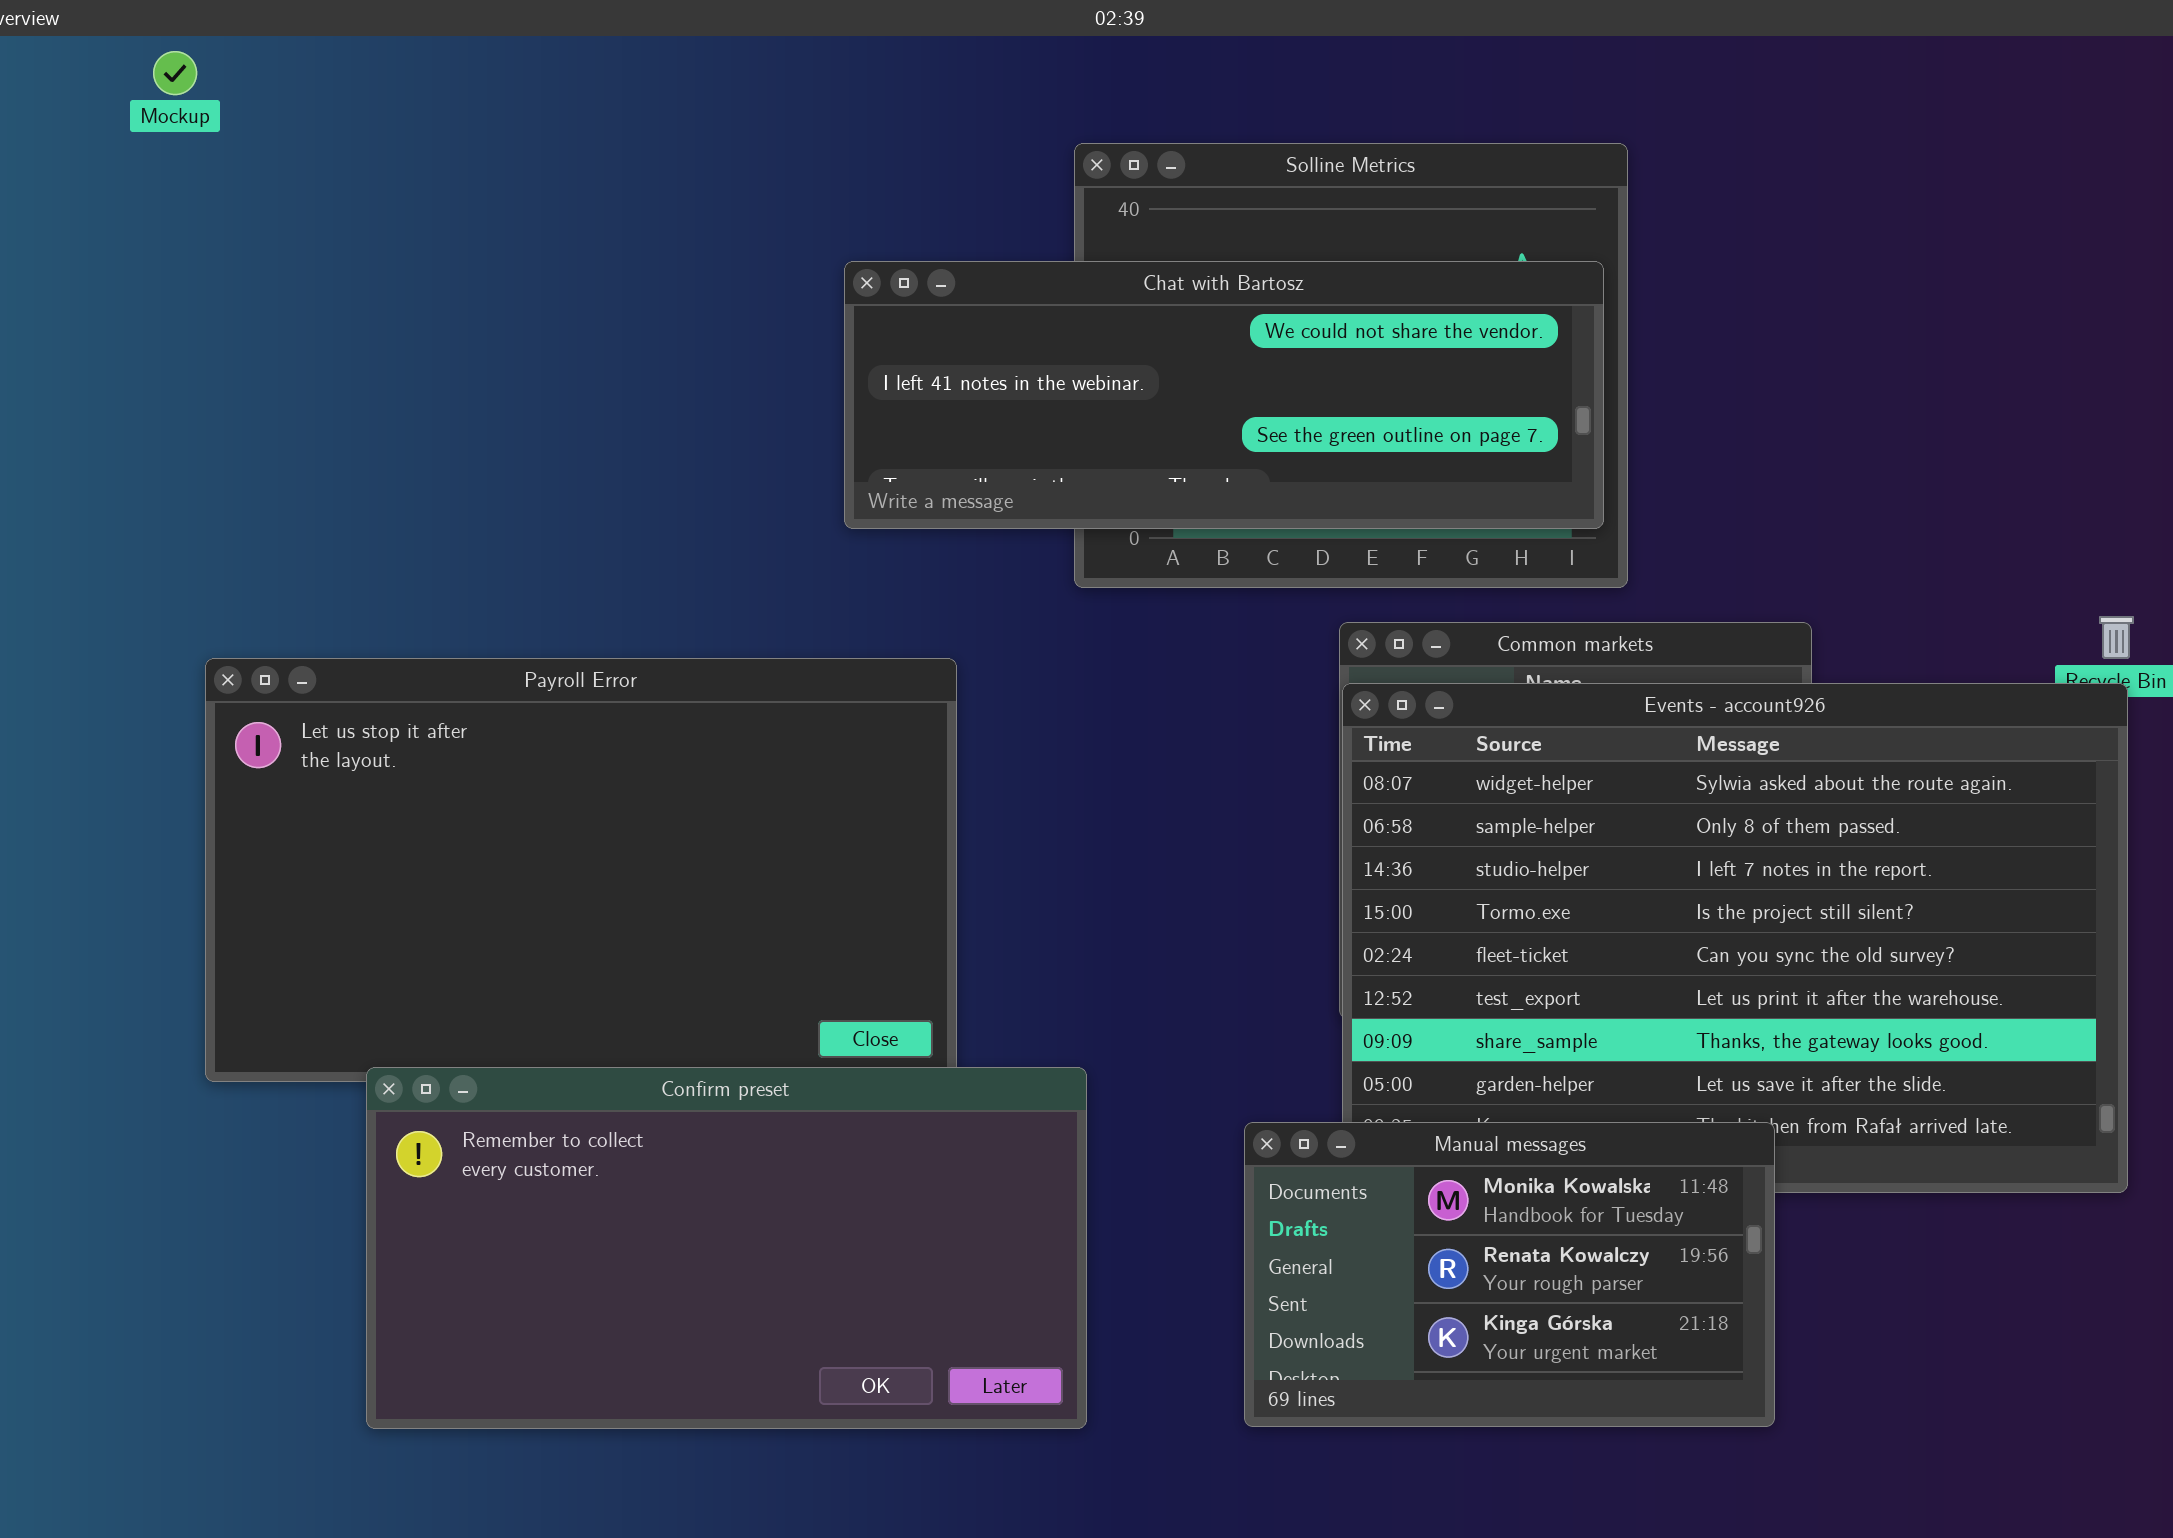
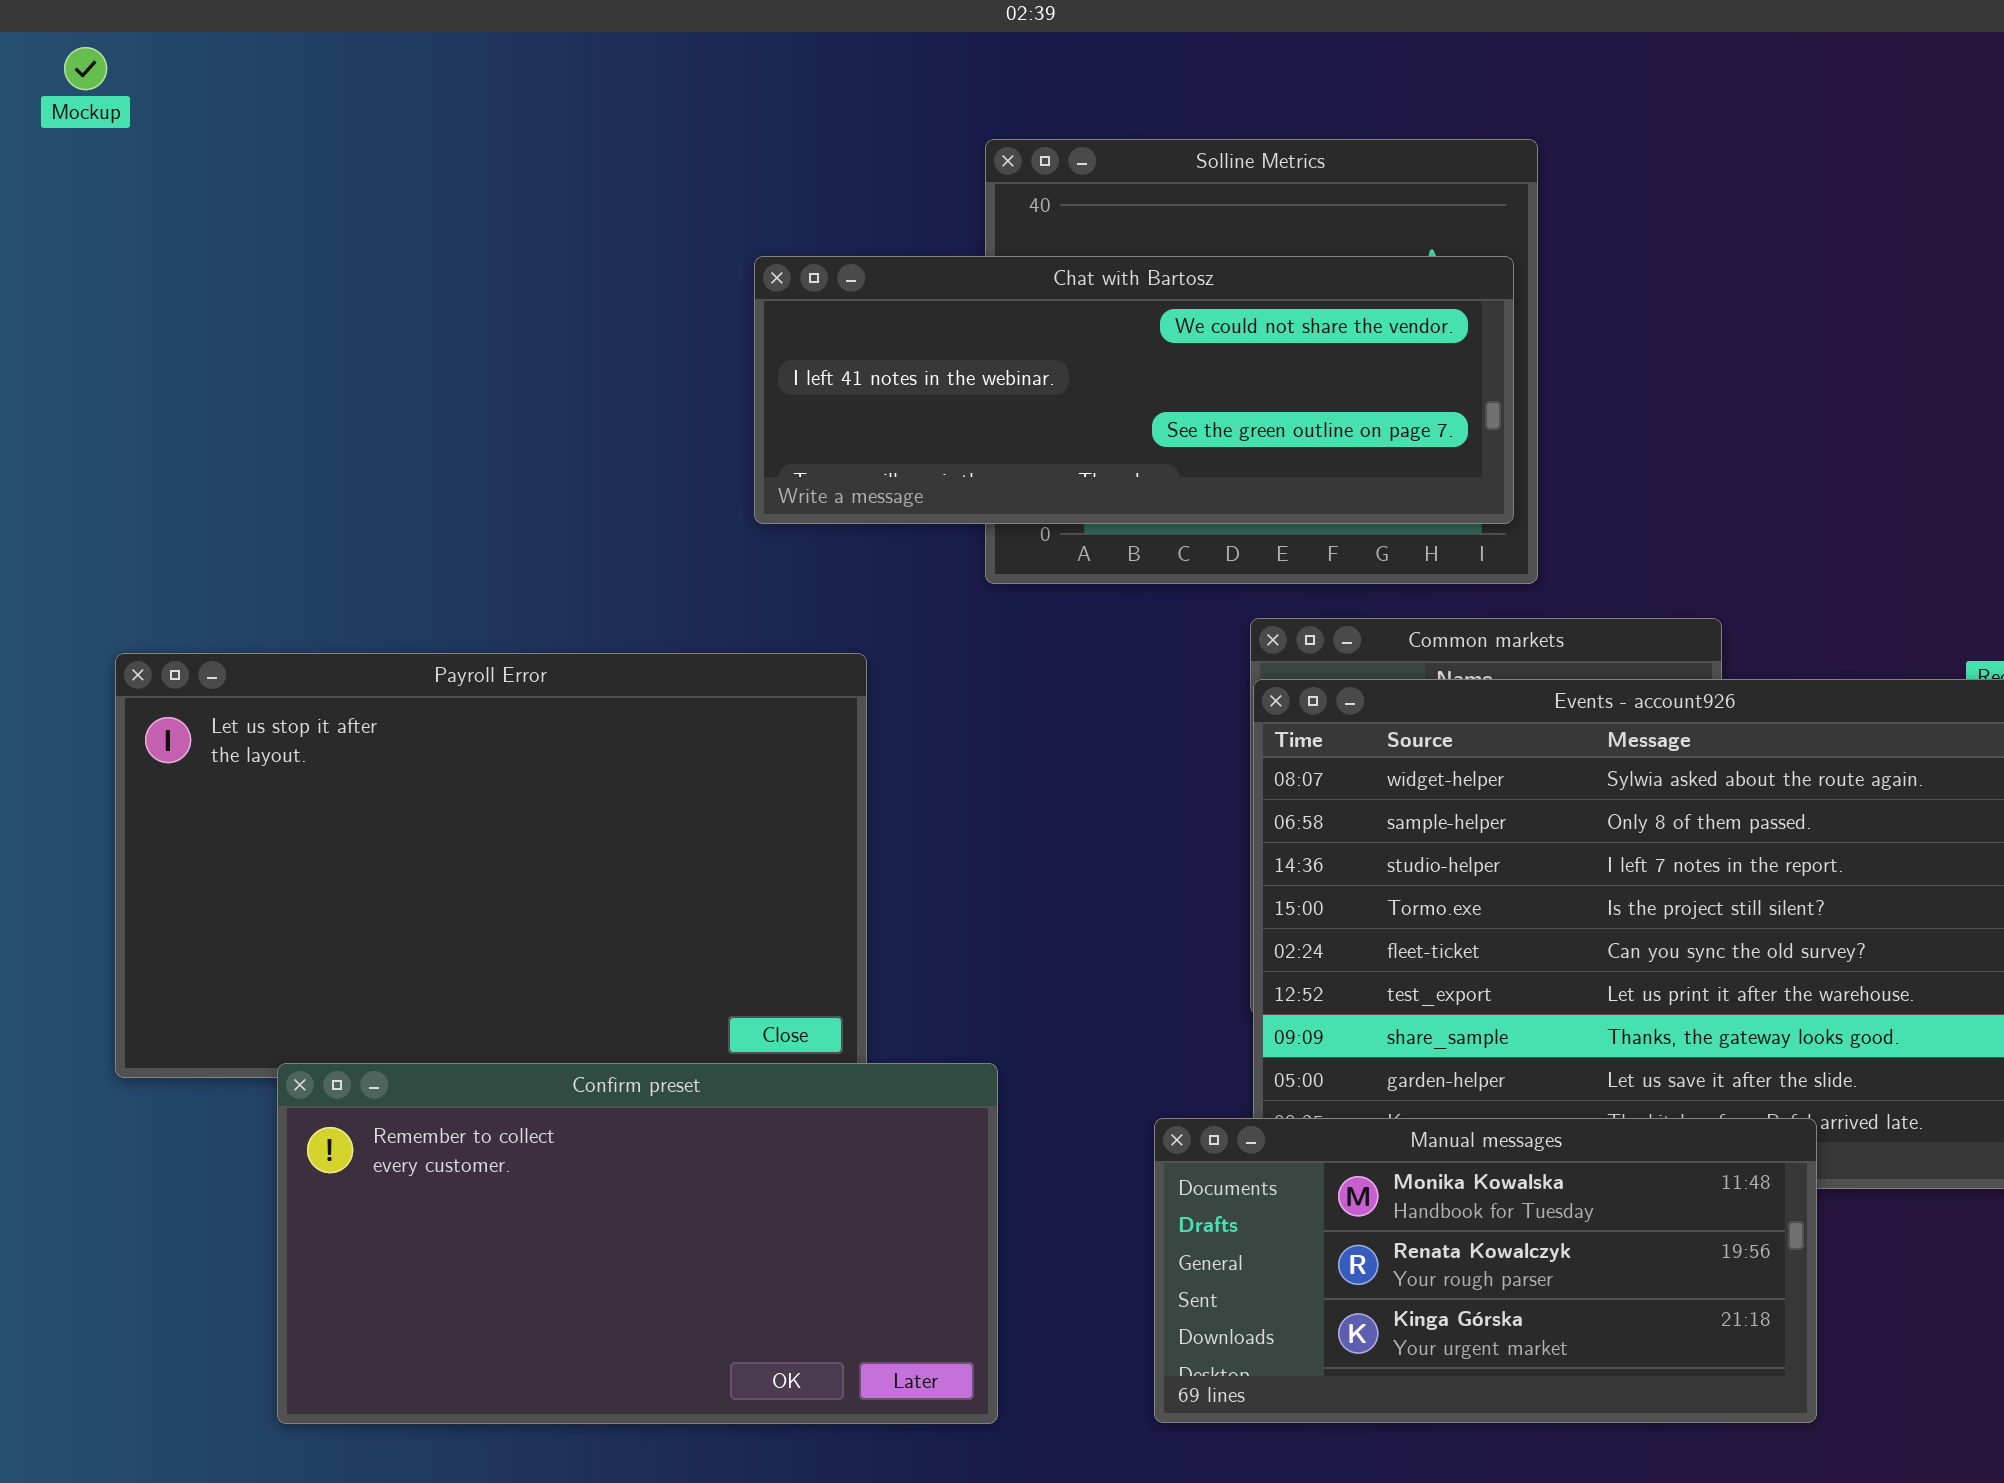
Manual messages: [1244,1122,1775,1427] -> [1154,1118,1817,1423], resized

